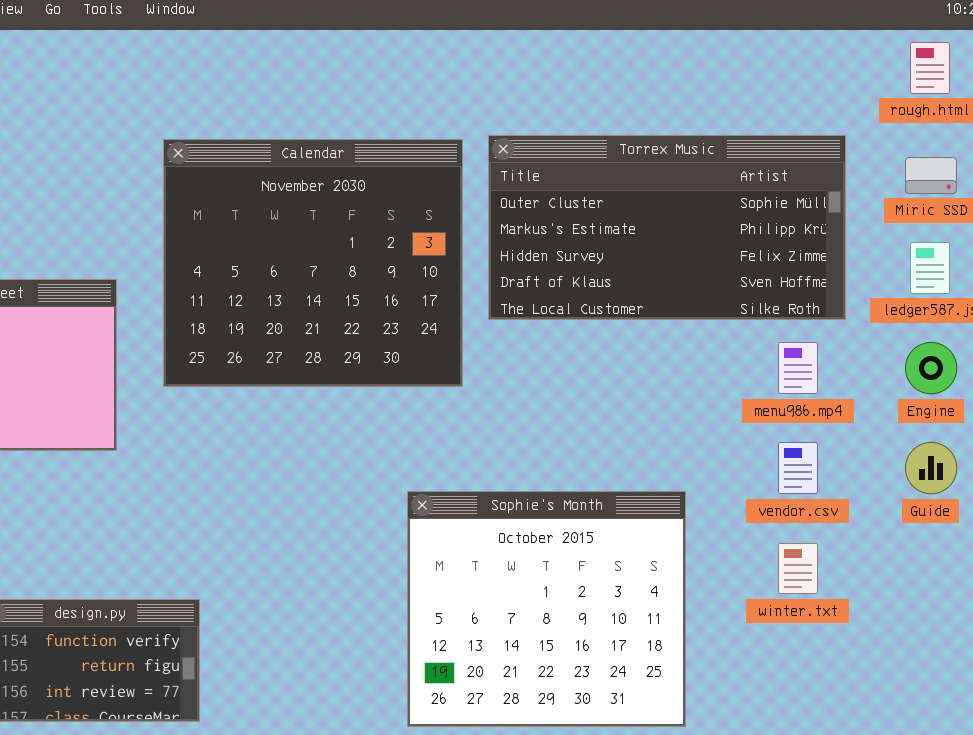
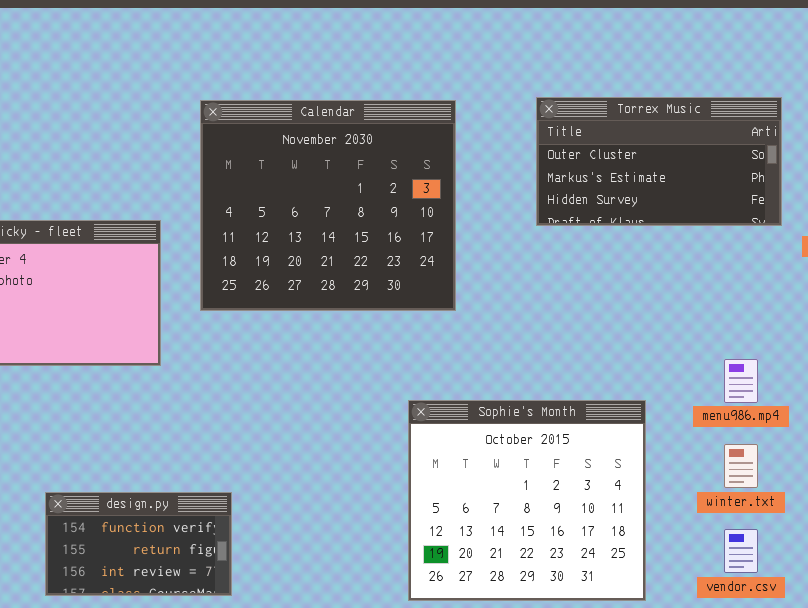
Torrex Music: [488,135,846,320] -> [536,97,782,226], resized
menu986.mp4: [778,342,818,394] -> [724,359,758,403], moved
vendor.csv: [778,442,818,494] -> [724,529,758,573], moved

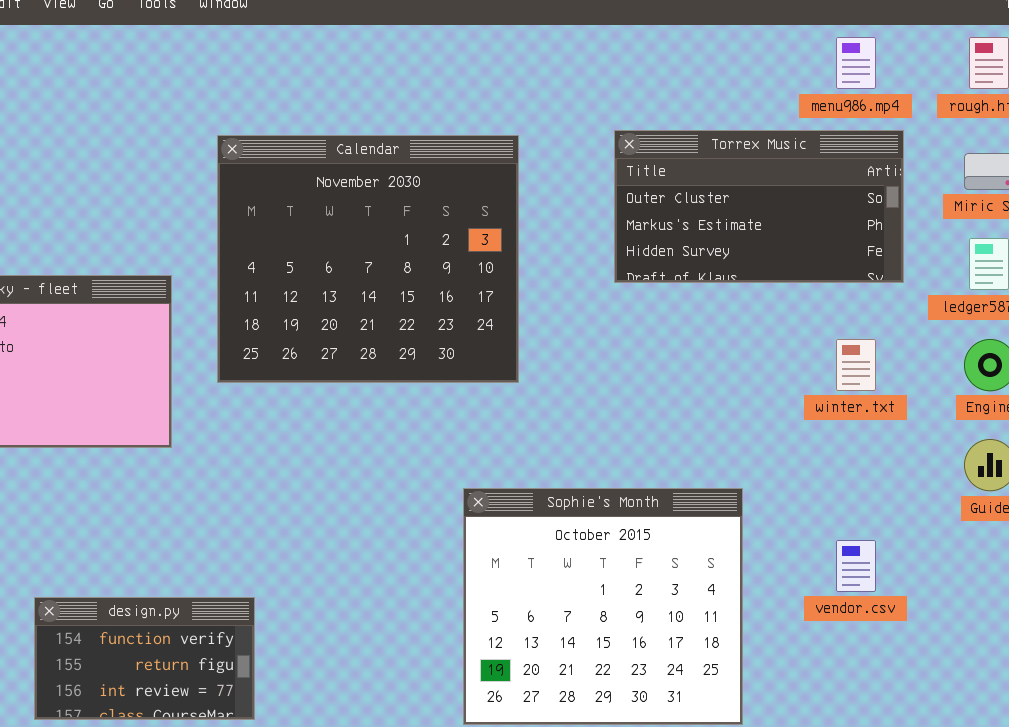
menu986.mp4: [724,359,758,403] -> [836,37,876,89], moved
winter.txt: [724,444,758,488] -> [836,339,876,391], moved
vendor.csv: [724,529,758,573] -> [836,540,876,592], moved

